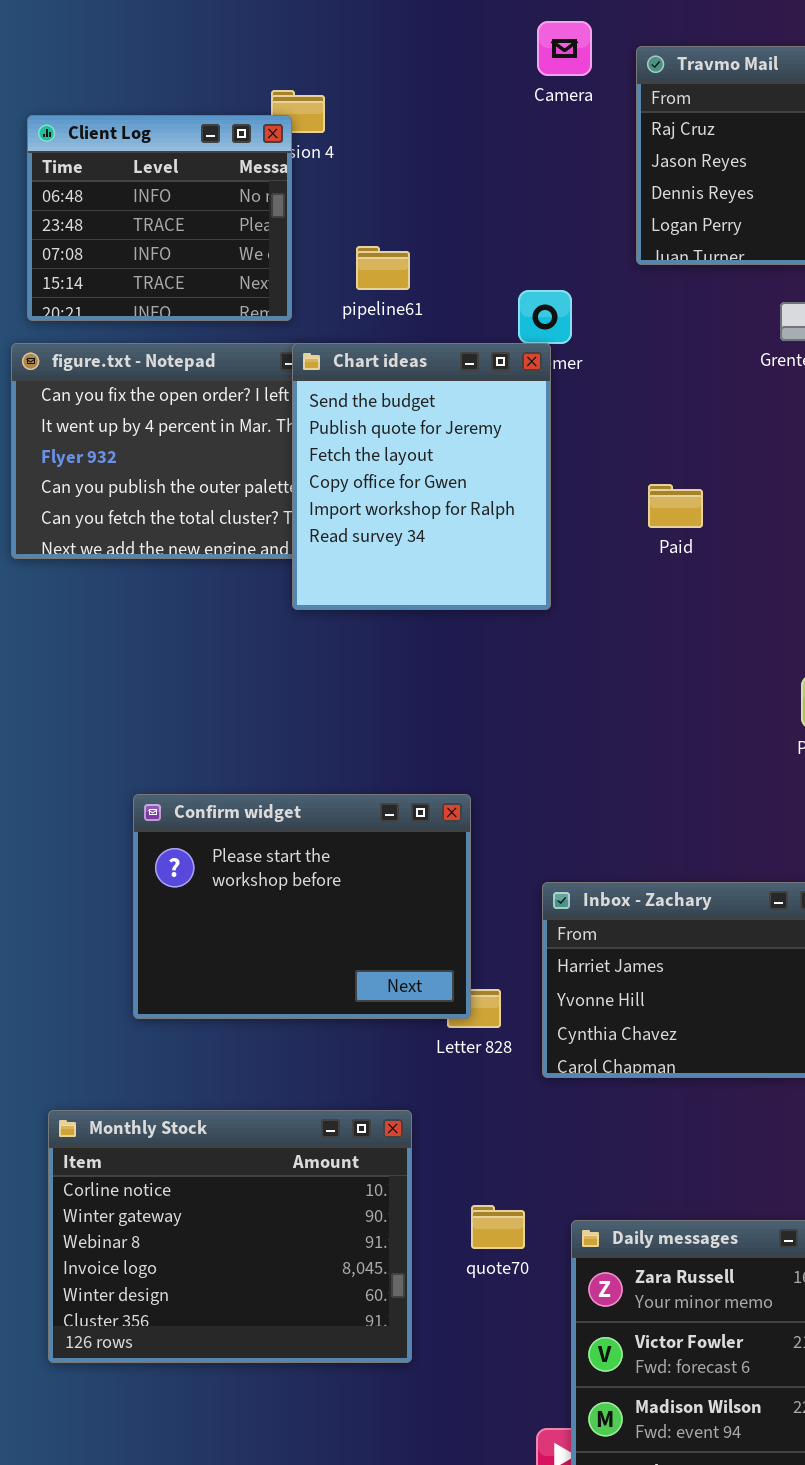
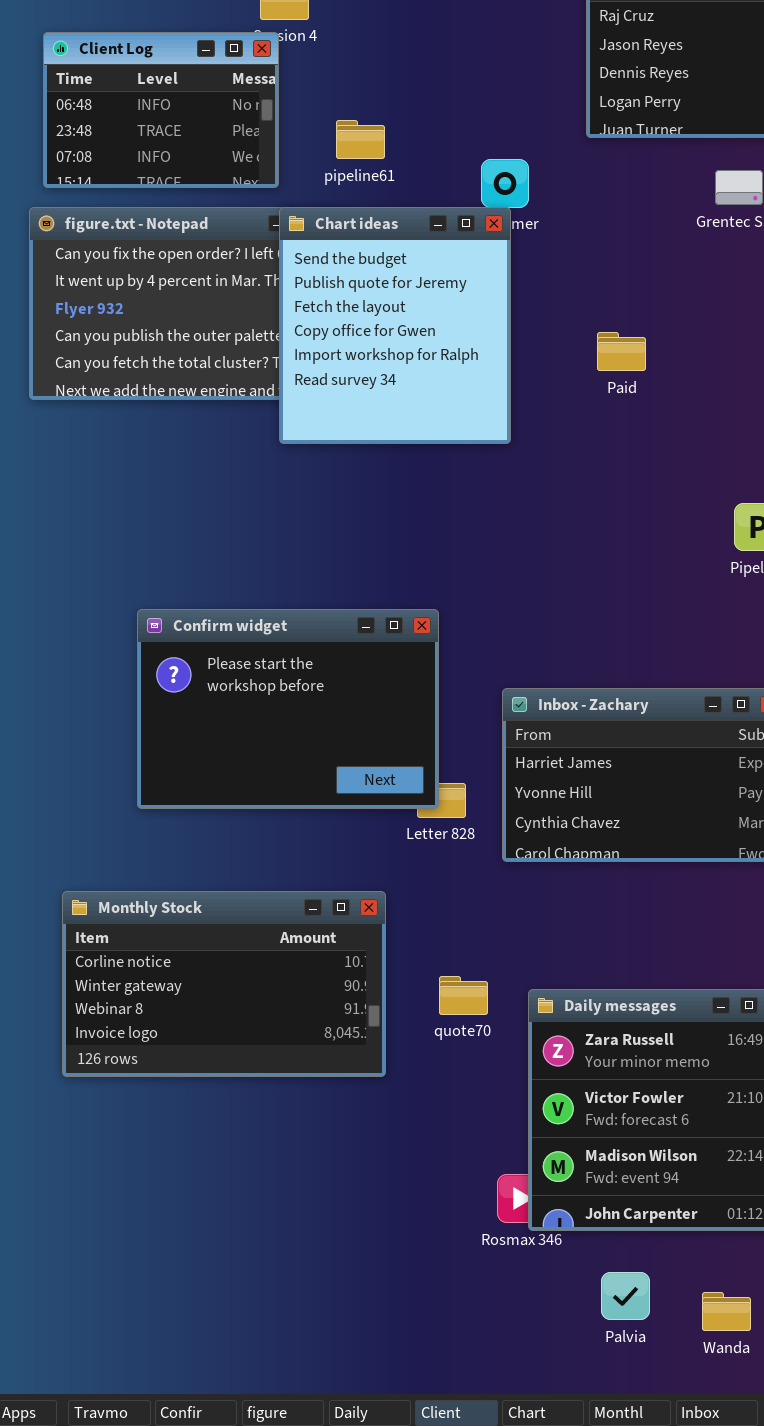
Client Log: [27,115,292,321] -> [43,32,279,188], resized
Monthly Stock: [48,1110,412,1363] -> [62,891,386,1077], resized

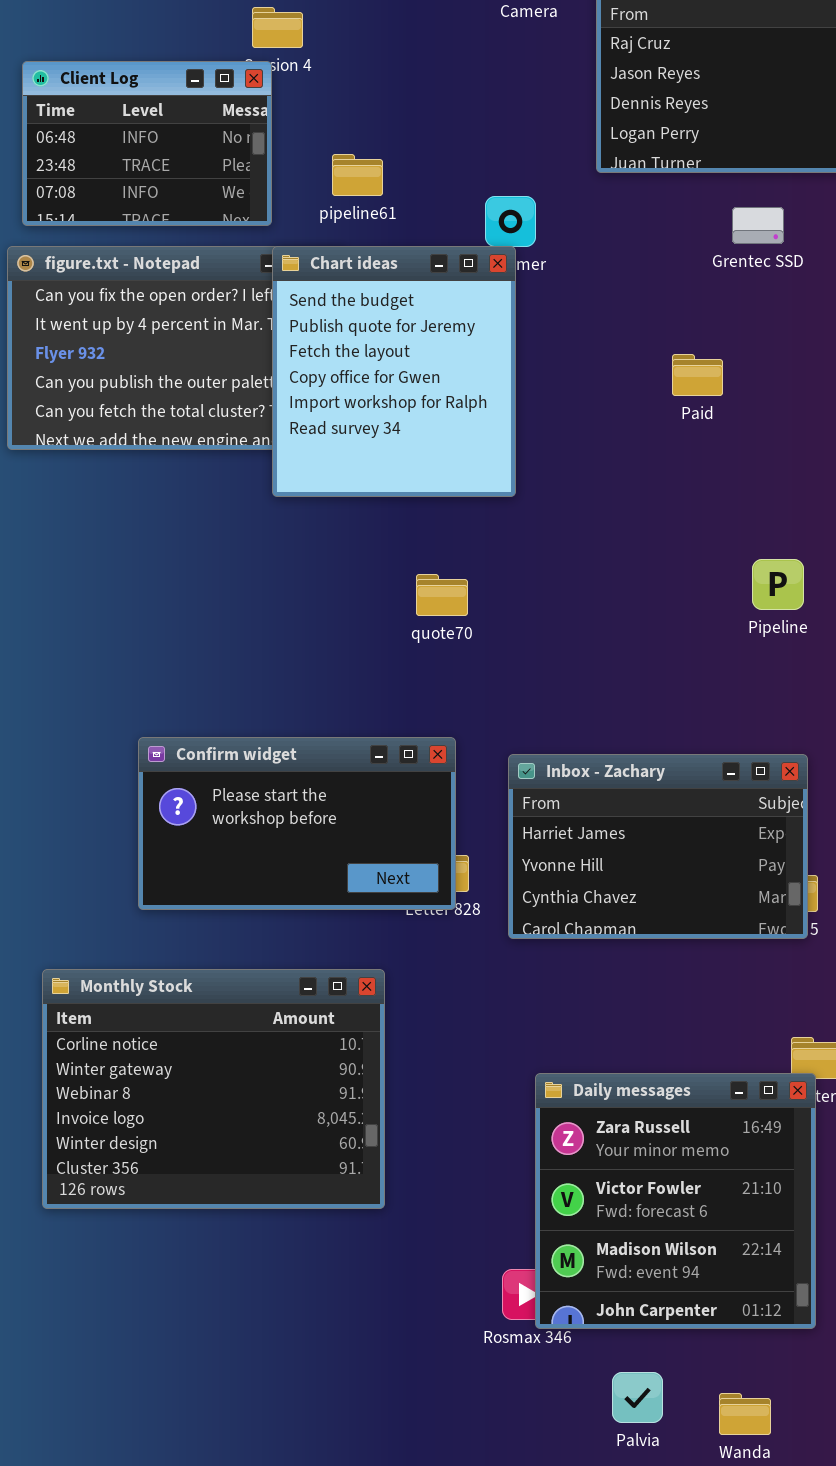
Paid: [597,332,646,371] -> [672,354,723,396], moved
Confirm widget: [137,609,439,809] -> [138,737,456,910], moved, resized
Monthly Stock: [62,891,386,1077] -> [42,969,385,1209], resized
quote70: [439,976,488,1015] -> [416,574,468,616], moved

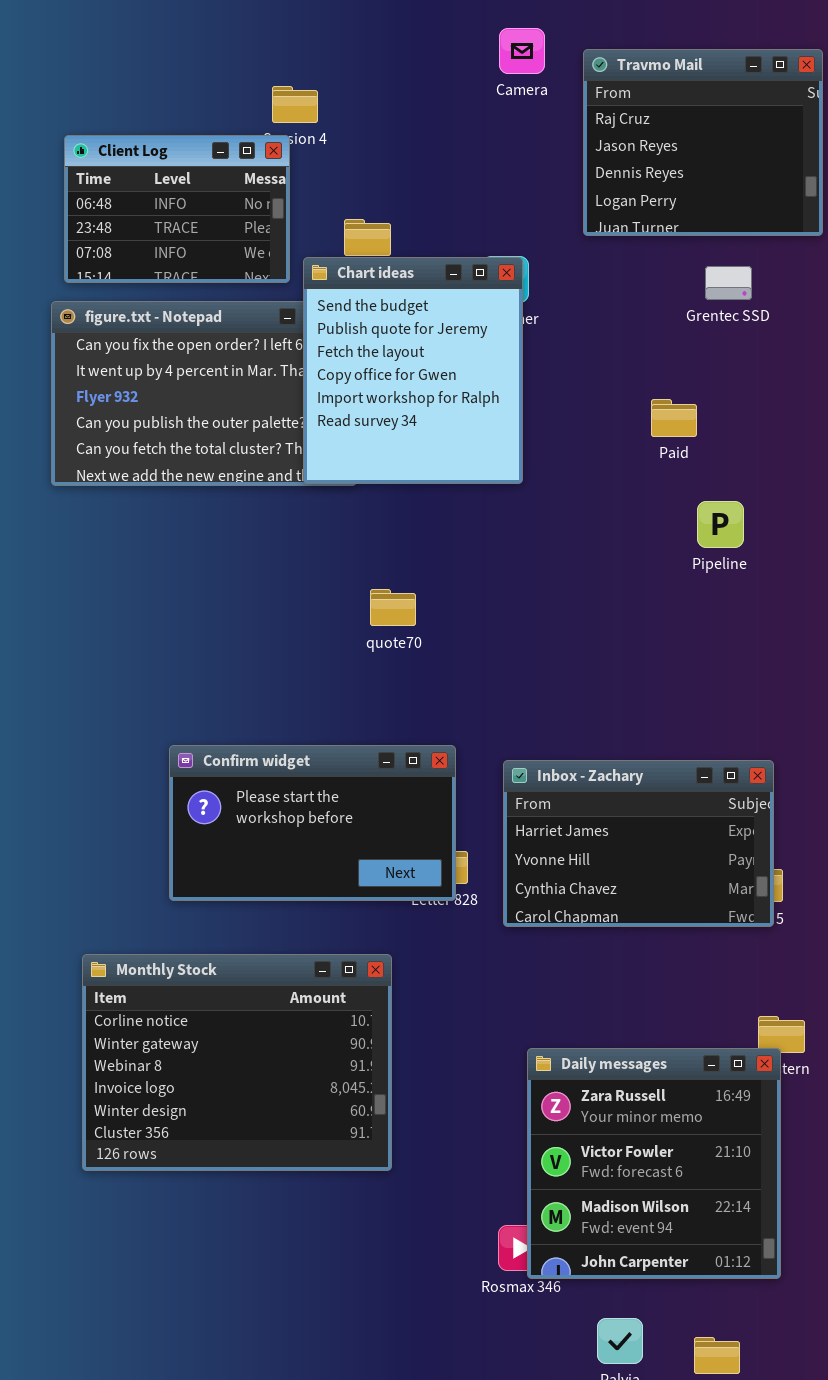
Chart ideas: [272,246,516,497] -> [303,257,523,484], moved
Pipeline: [752,559,804,610] -> [697,501,744,548], moved
quote70: [416,574,468,616] -> [370,589,416,626], moved

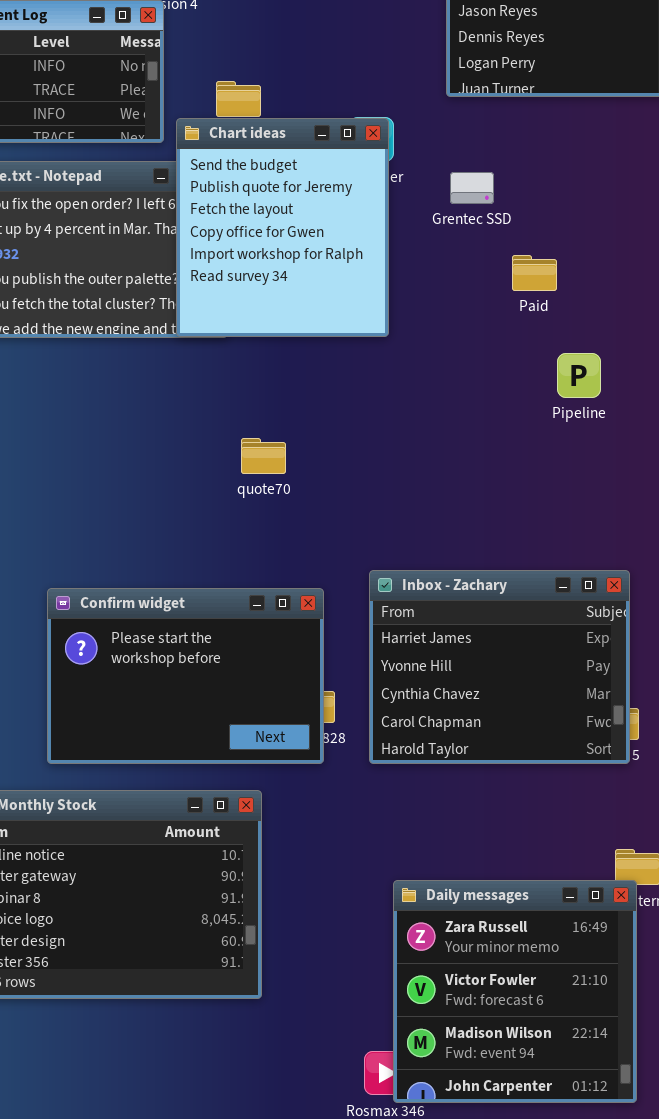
Grentec SSD: [705,266,752,300] -> [450,172,494,204], moved
Confirm widget: [169,745,456,901] -> [47,588,324,764], resized
Inbox - Zachary: [503,760,774,927] -> [369,570,630,764], resized

